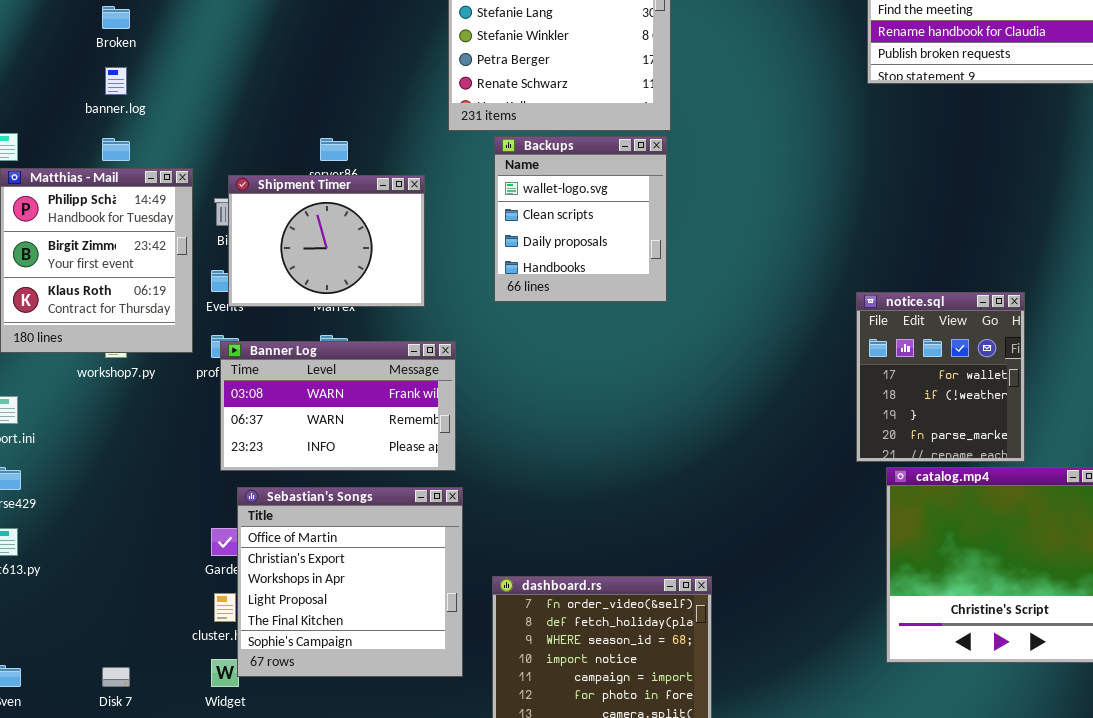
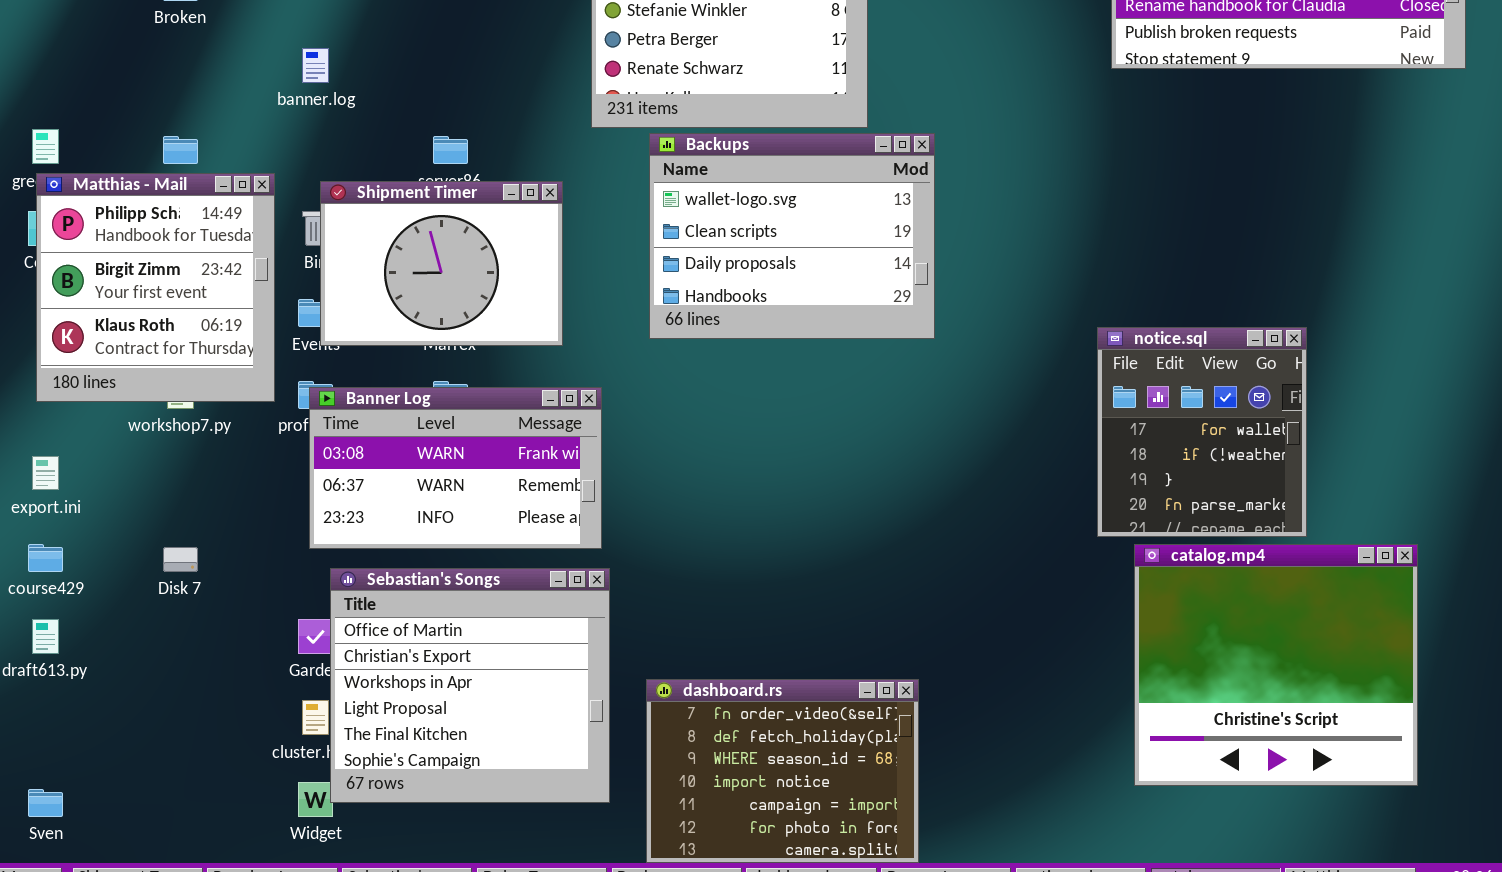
banner.log: [105,67,127,95] -> [302,48,329,83], moved
Backups: [494,136,667,302] -> [649,133,935,339], resized
Disk 7: [102,667,130,687] -> [163,547,198,572], moved

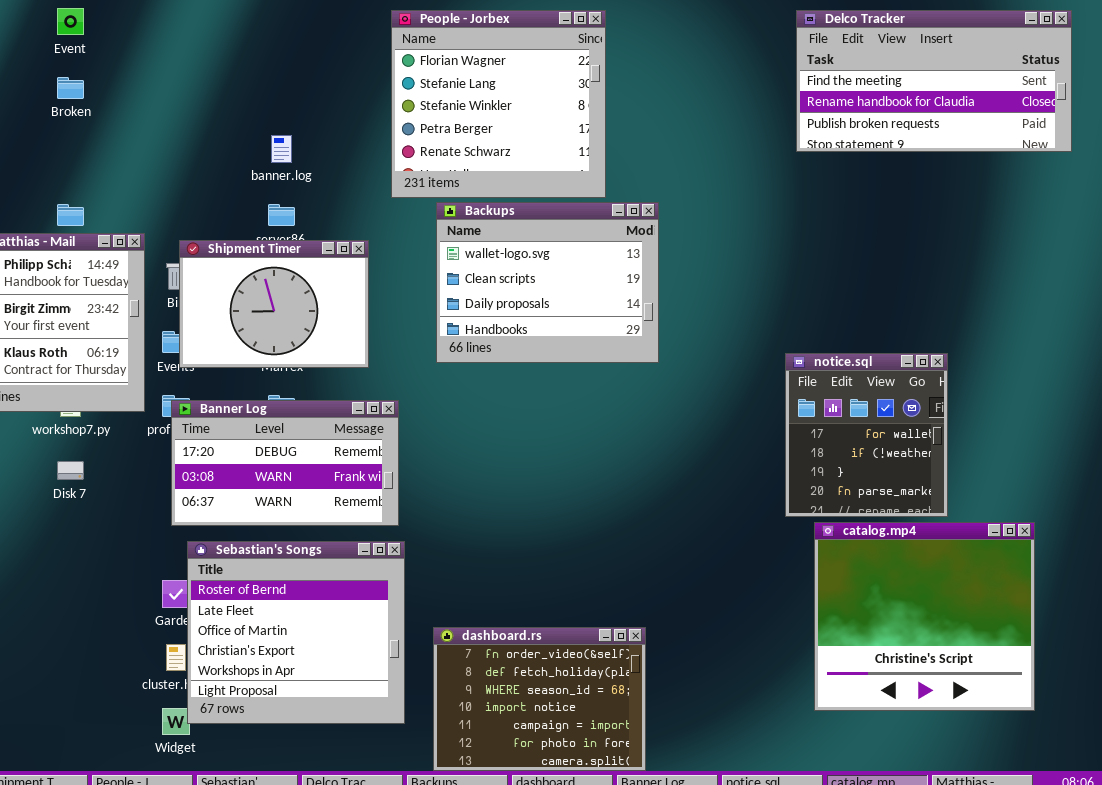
banner.log: [302,48,329,83] -> [271,135,292,163], moved
Banner Log: [309,387,602,549] -> [171,400,399,526], scrolled up 1 row
Disk 7: [163,547,198,572] -> [57,461,84,480], moved
Sebastian's Songs: [330,568,610,803] -> [187,541,405,724], scrolled up 2 rows

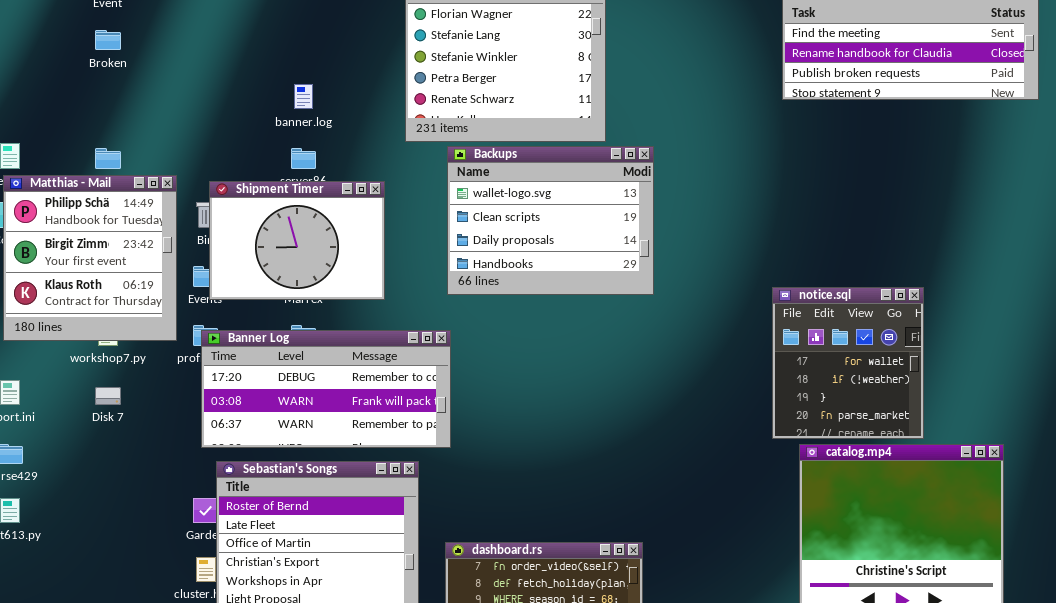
Banner Log: [171,400,399,526] -> [201,330,451,448], resized

